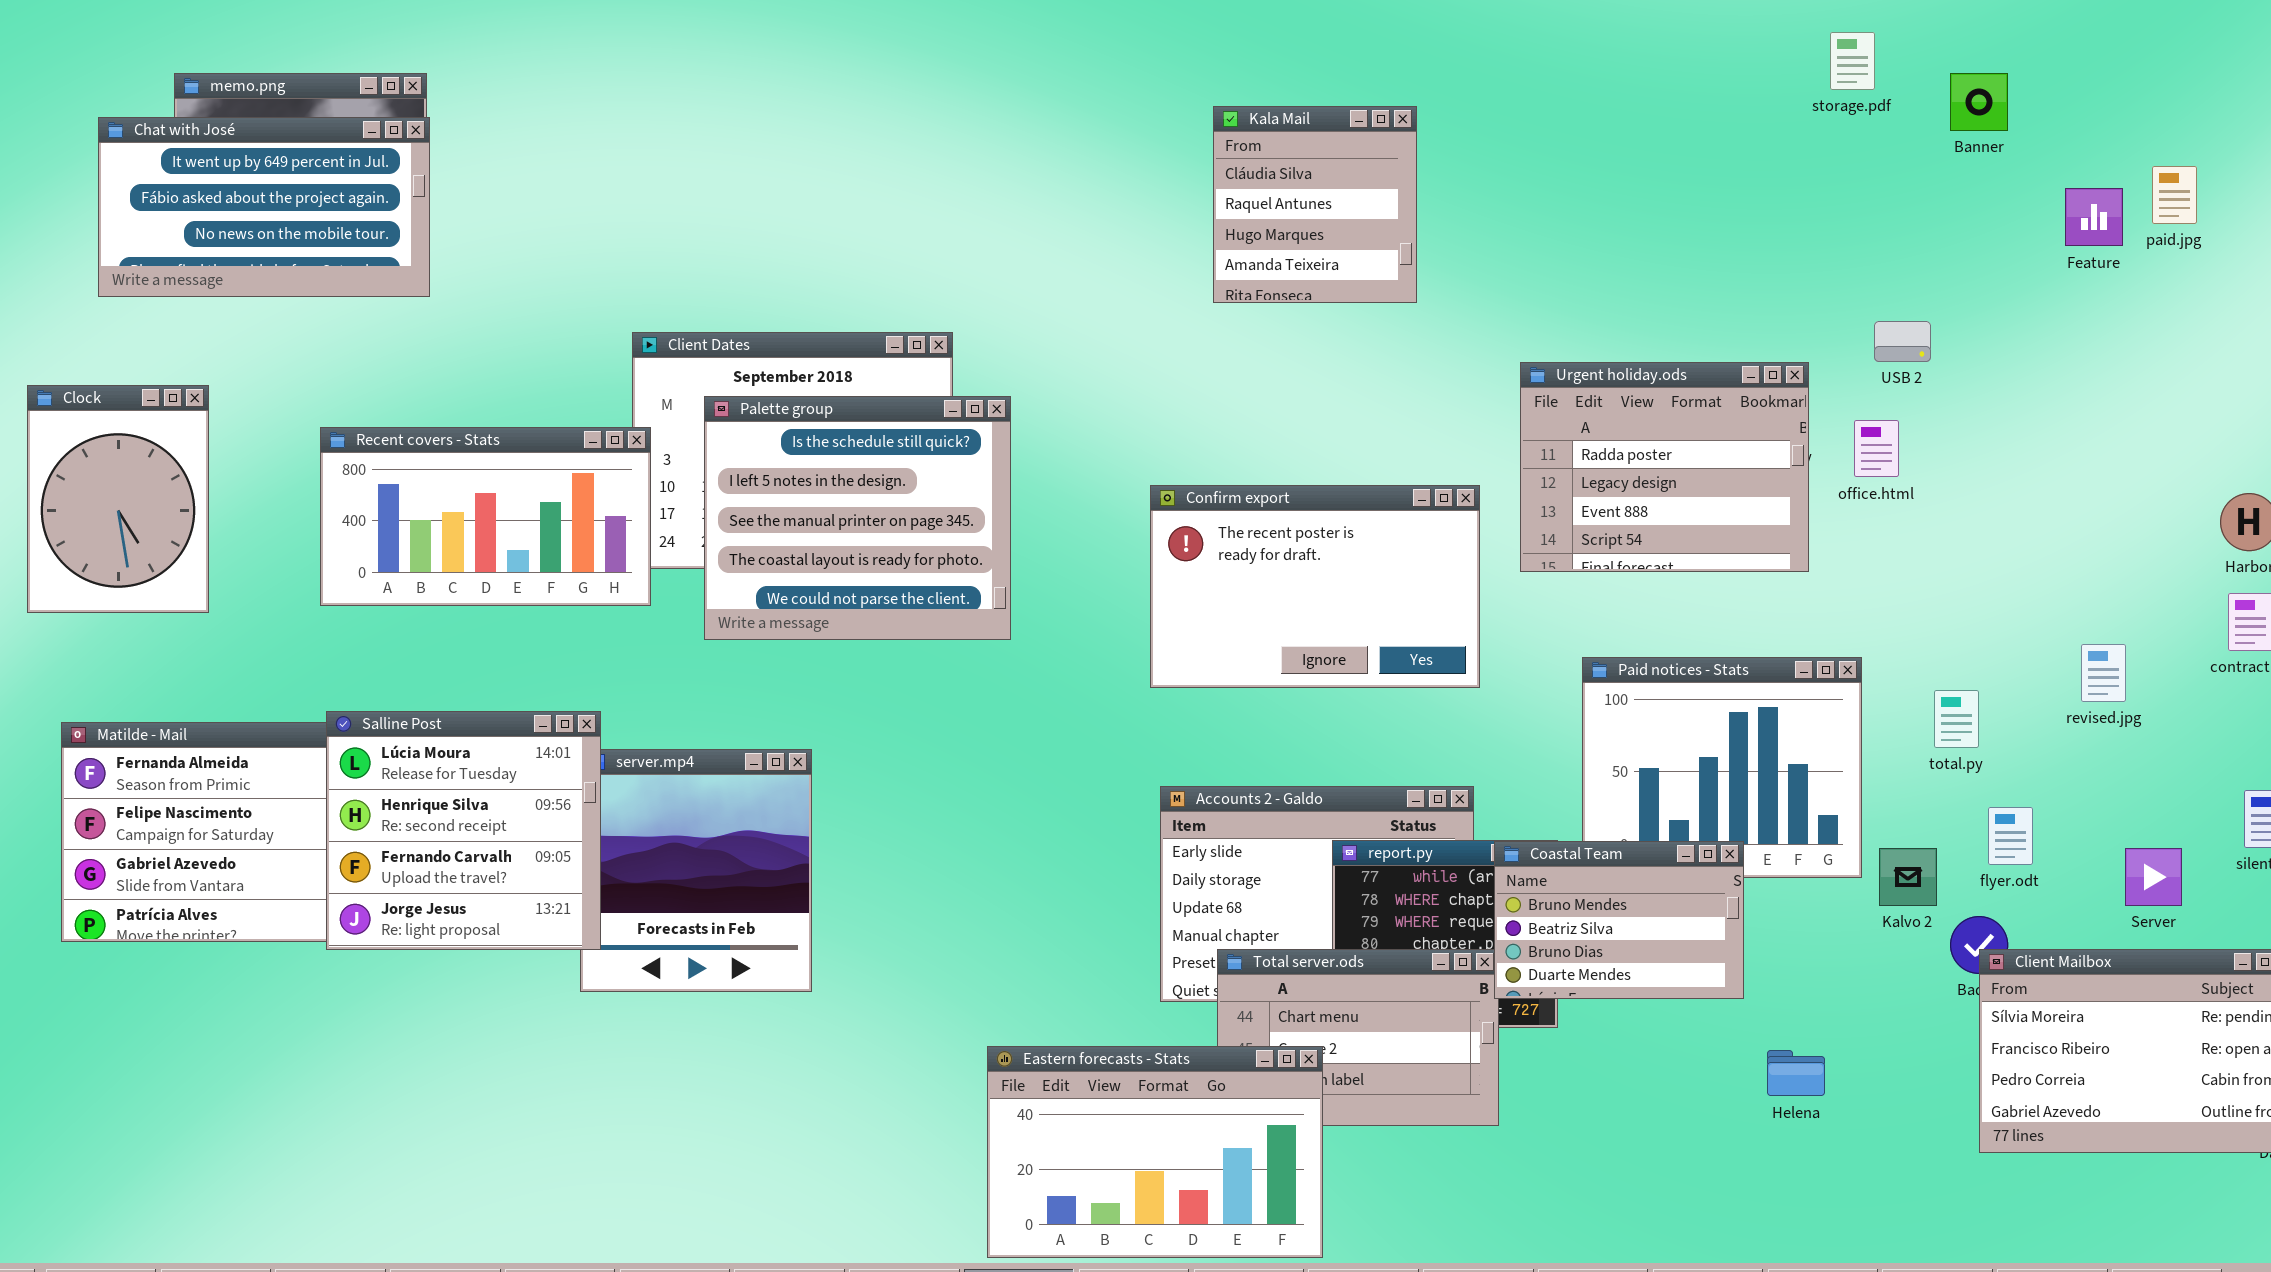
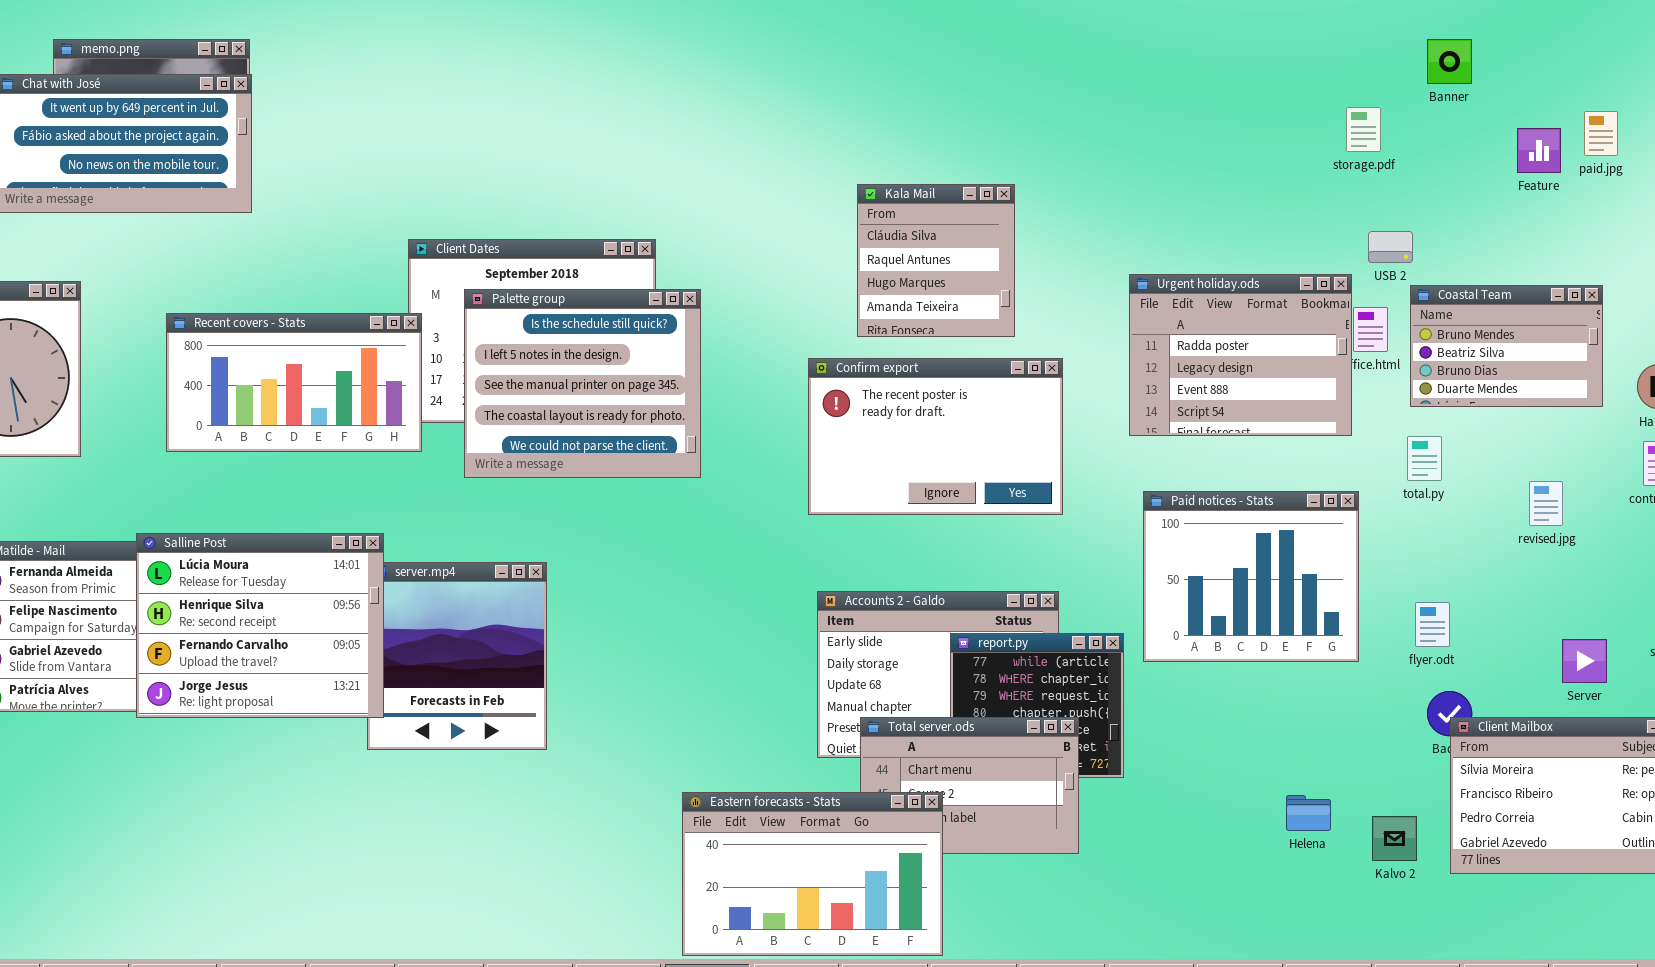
storage.pdf: [1830,32,1875,90] -> [1346,107,1381,152], moved
Kala Mail: [1213,106,1417,303] -> [857,184,1015,337], moved
Urgent holiday.ods: [1520,362,1809,572] -> [1129,274,1352,436], moved
total.py: [1934,690,1979,748] -> [1407,436,1442,481], moved
Salline Post: [326,711,601,950] -> [136,533,384,718], resized
flyer.odt: [1988,807,2033,865] -> [1415,602,1450,647], moved
Coastal Team: [1494,841,1744,999] -> [1410,285,1603,407], moved
Kalvo 2: [1879,848,1937,906] -> [1372,816,1417,861], moved

